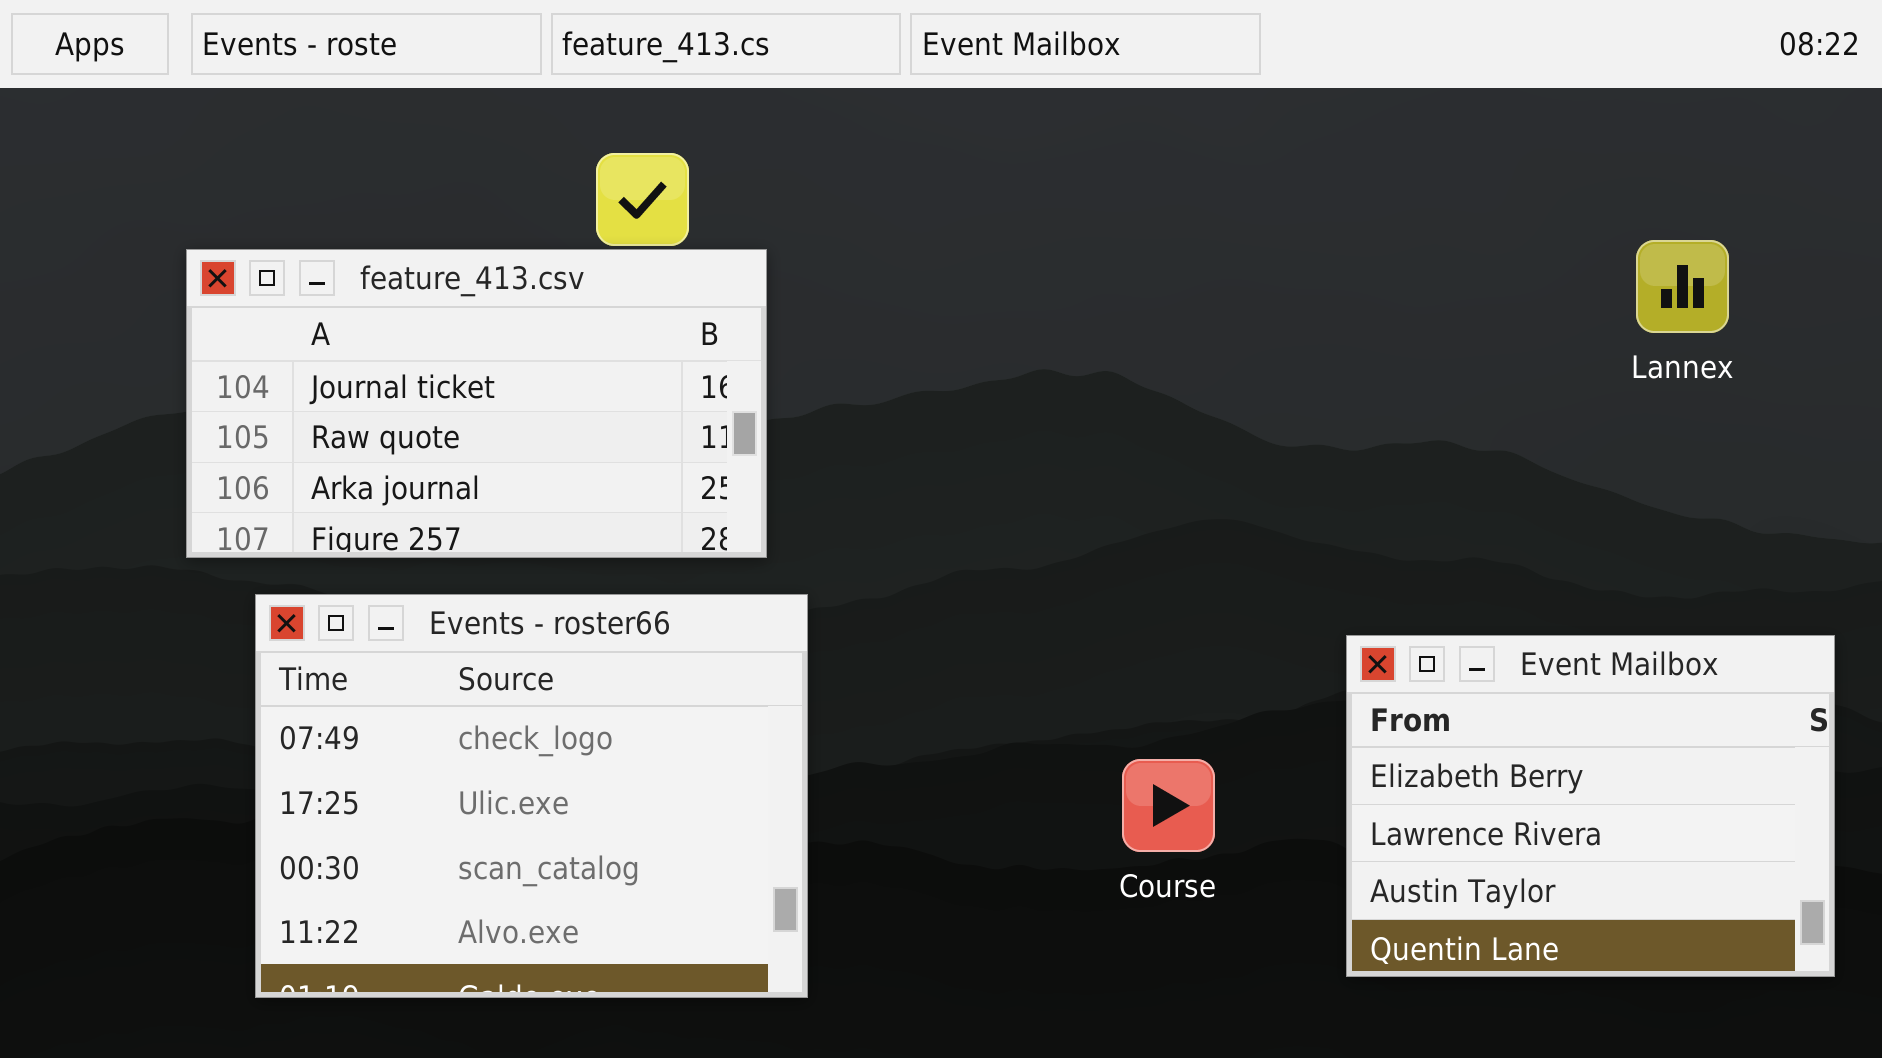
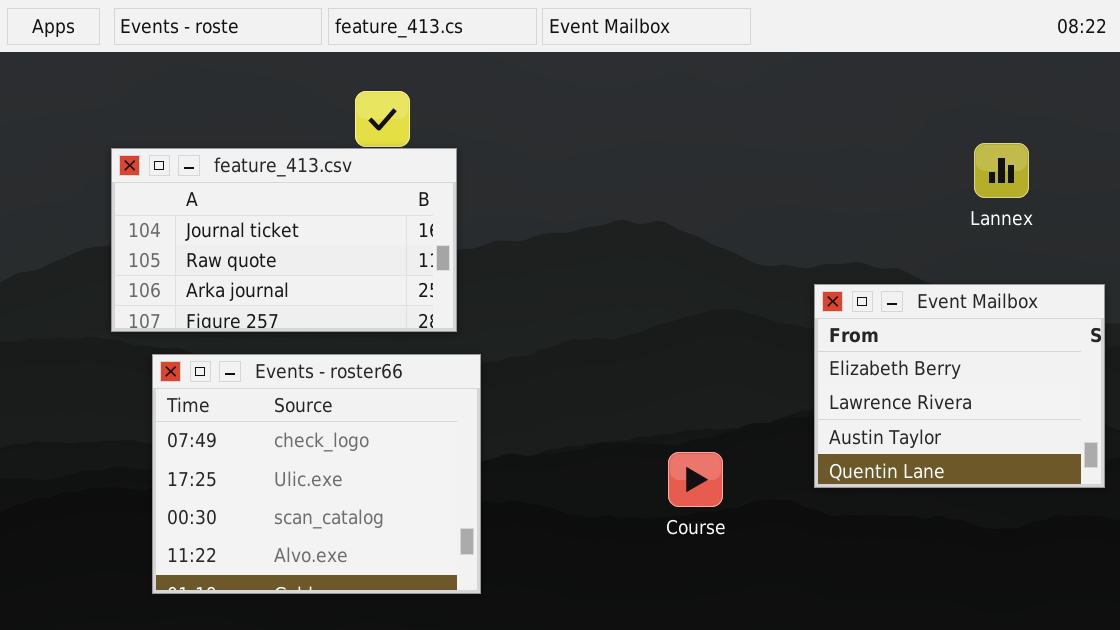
Event Mailbox: [1346,635,1835,977] -> [814,284,1105,488], moved

